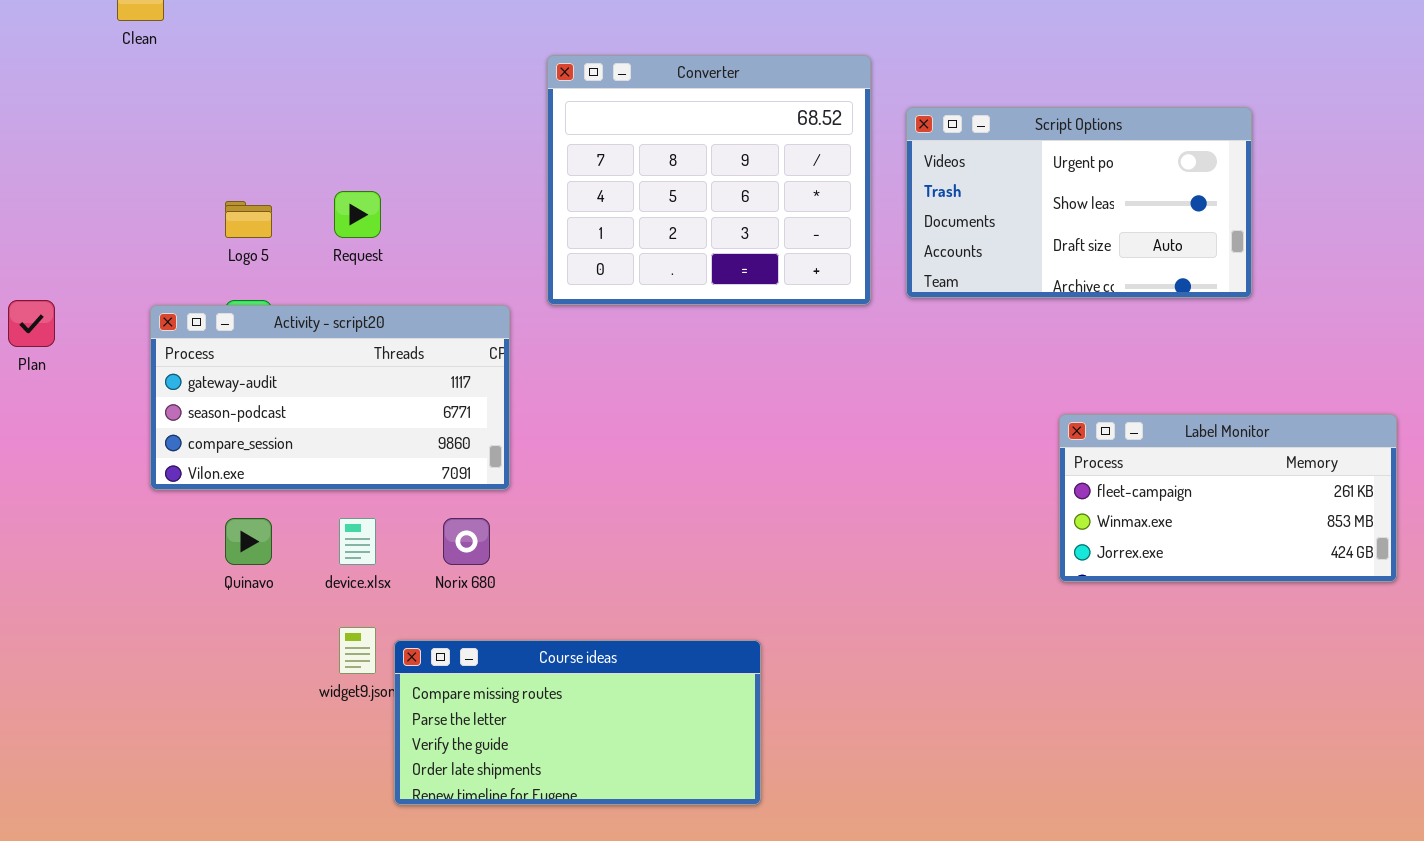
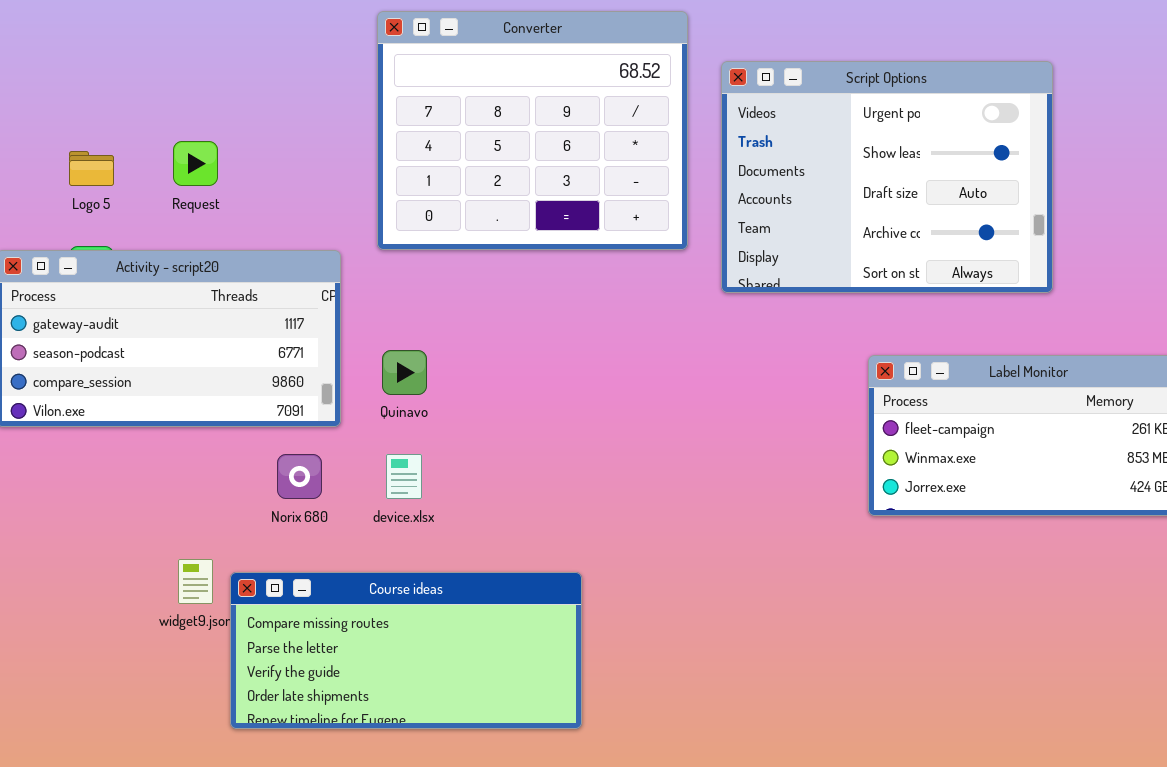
Script Options: [906,107,1252,298] -> [721,61,1053,293], resized
Quinavo: [225,518,272,565] -> [382,350,427,395], moved
device.xlsx: [339,518,376,565] -> [386,454,422,499], moved

